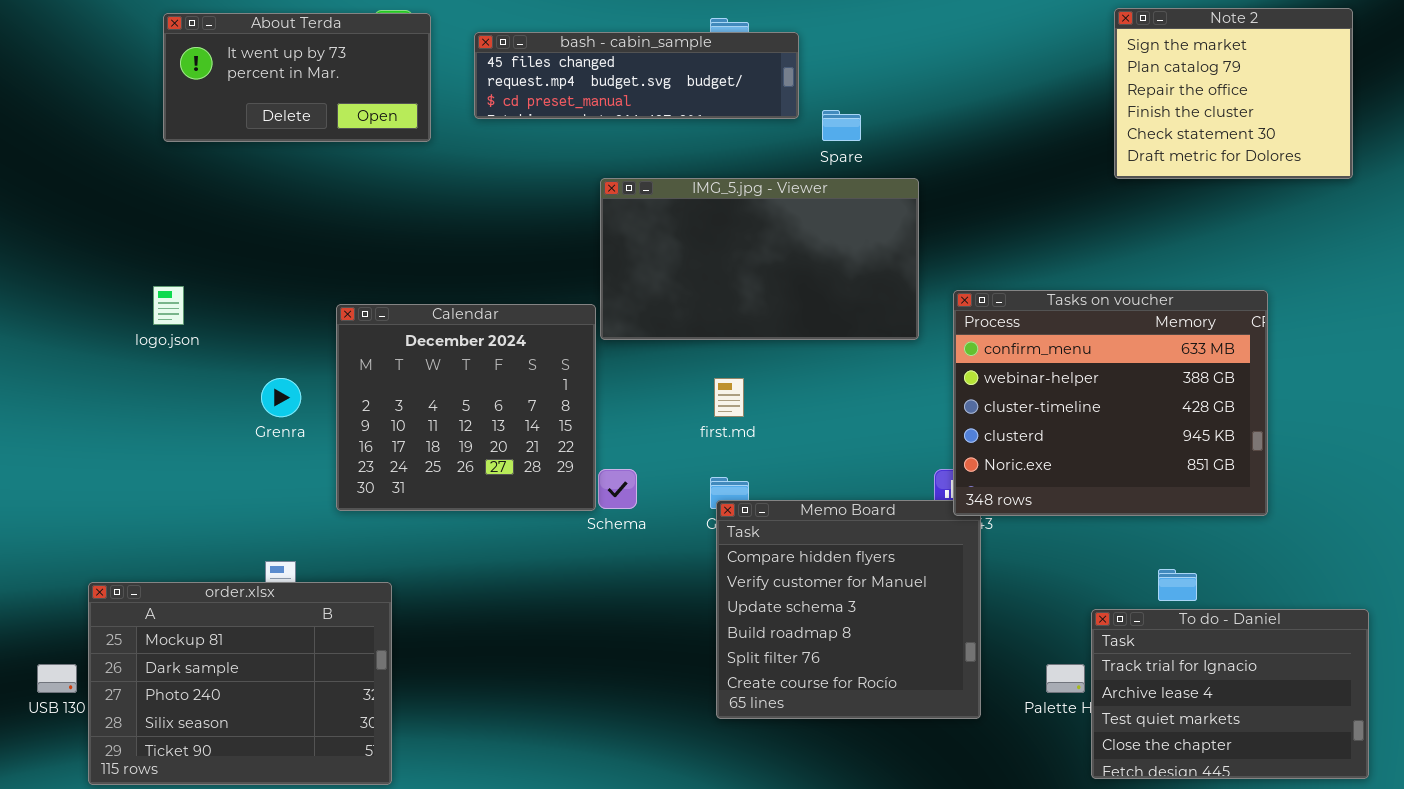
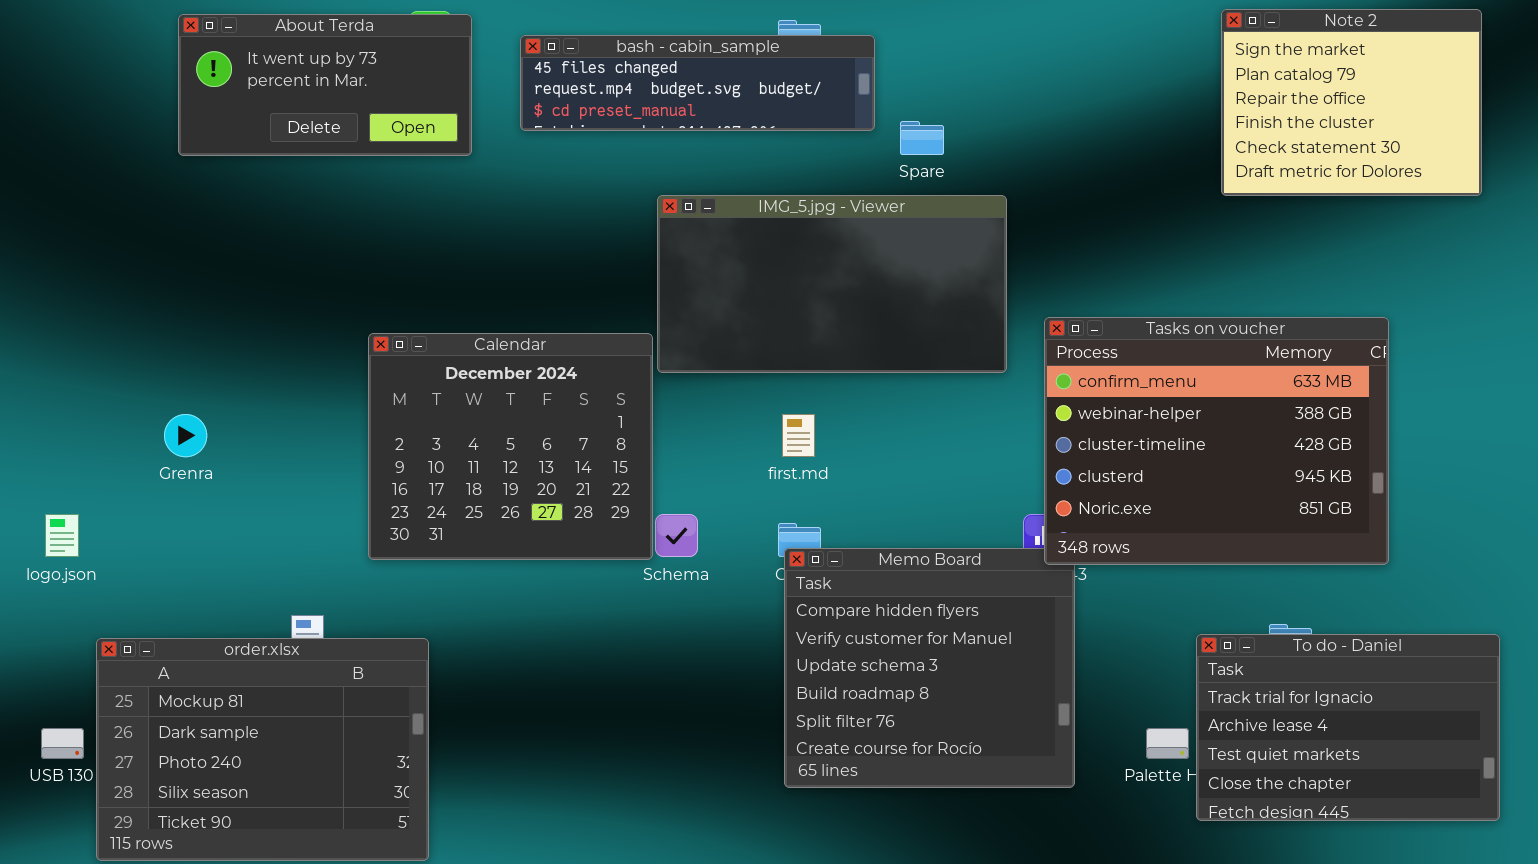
logo.json: [153,286,184,325] -> [45,514,79,557], moved
Grenra: [261,378,301,417] -> [164,414,207,457], moved
To do - Daniel: [1091,609,1369,779] -> [1196,634,1500,821], moved

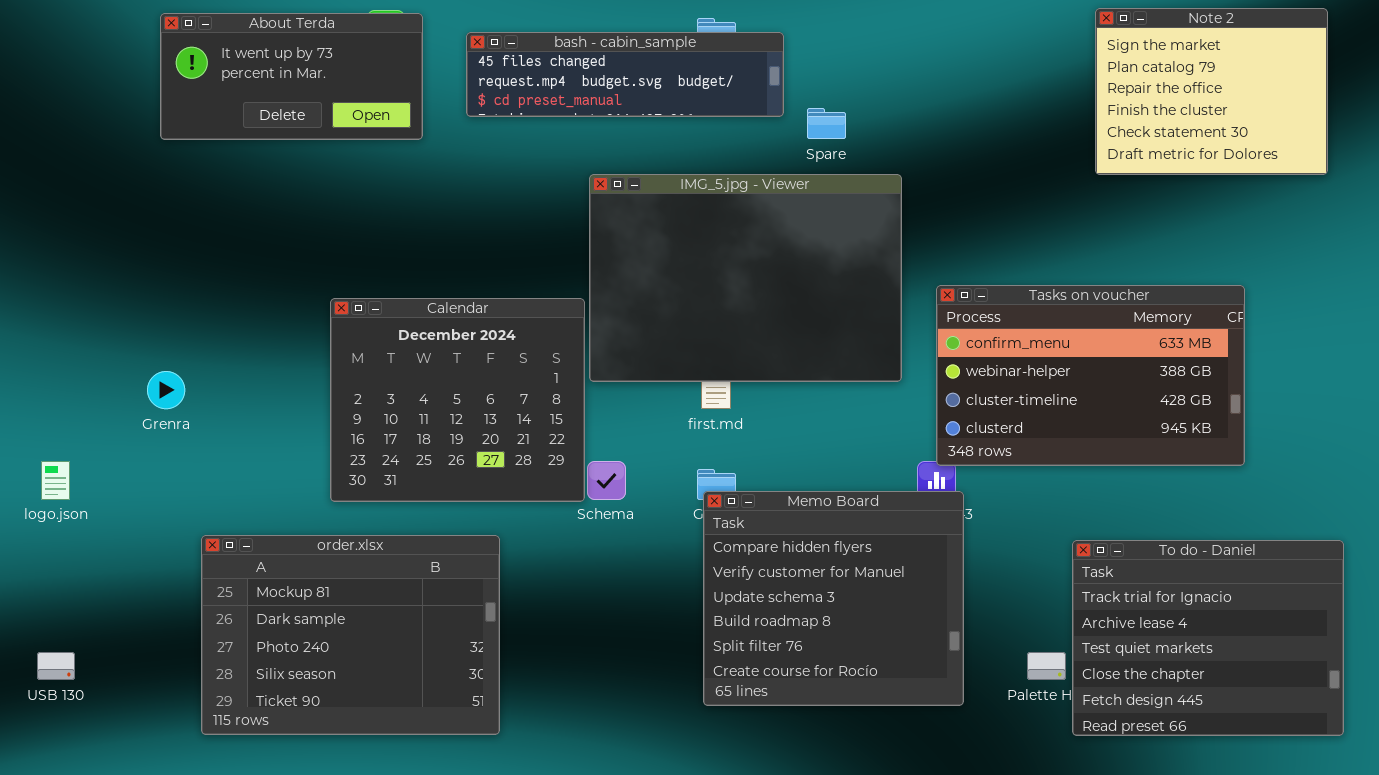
IMG_5.jpg - Viewer: [657,195,1007,373] -> [589,174,902,382], resized
Tasks on voucher: [1044,317,1389,565] -> [936,285,1245,466], resized
To do - Daniel: [1196,634,1500,821] -> [1072,540,1344,736], resized
order.xlsx: [96,638,429,861] -> [201,535,500,735], moved

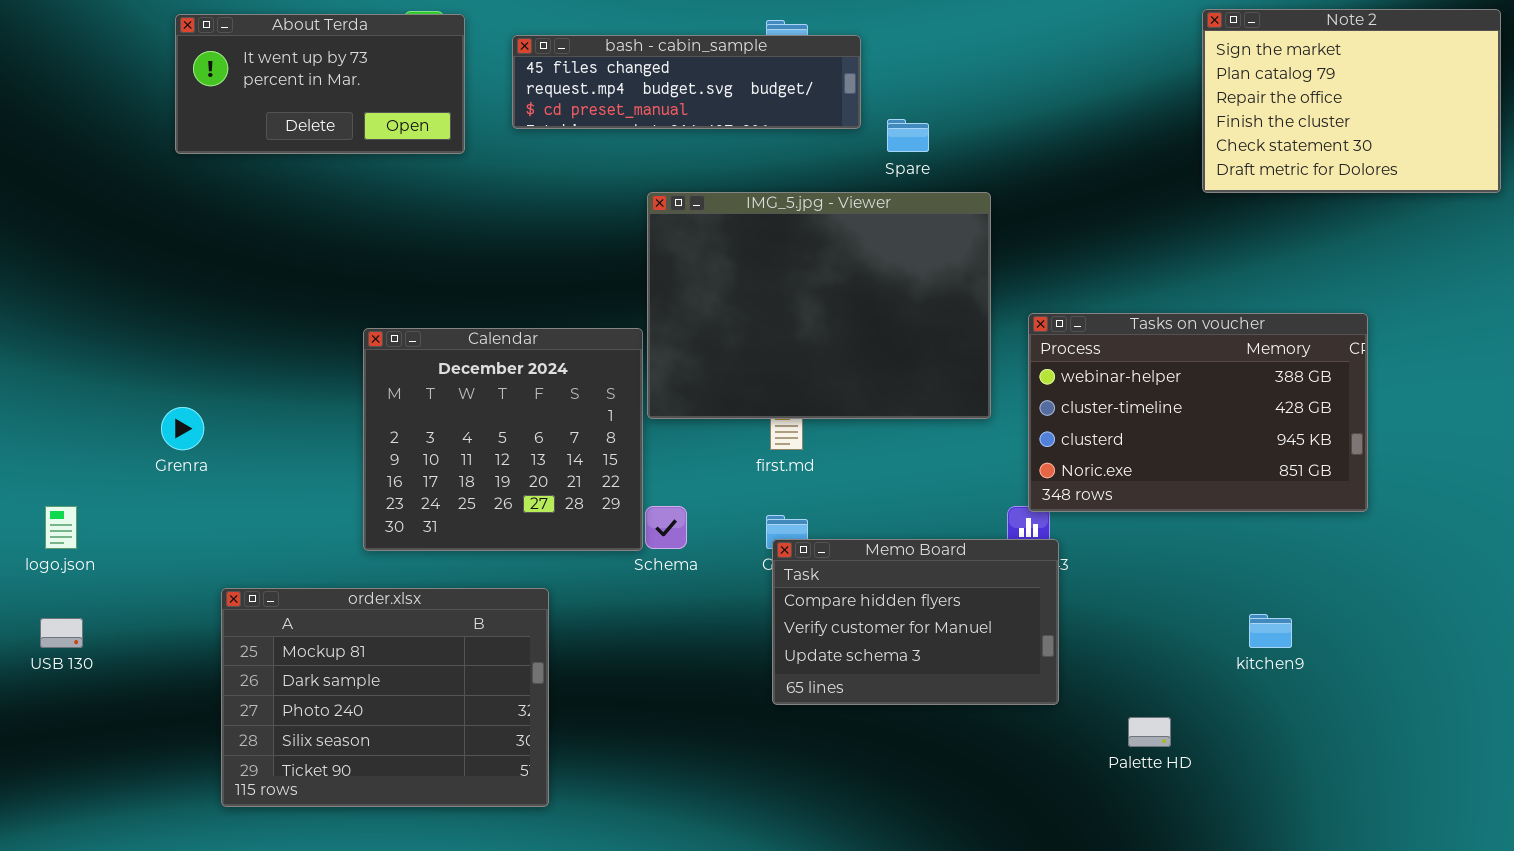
Note 2: [1095,8,1328,175] -> [1202,9,1501,193], resized
Tasks on voucher: [936,285,1245,466] -> [1028,313,1368,512], scrolled down 1 row
Memo Board: [703,491,964,706] -> [772,539,1059,705], resized
To do - Daniel: [1072,540,1344,736] -> none, closed
USB 130: [37,652,75,680] -> [40,618,83,648], moved

